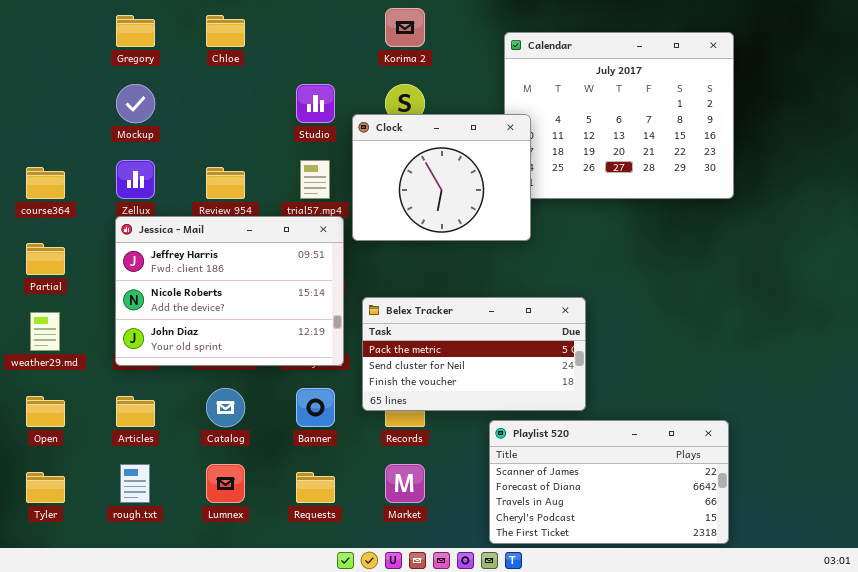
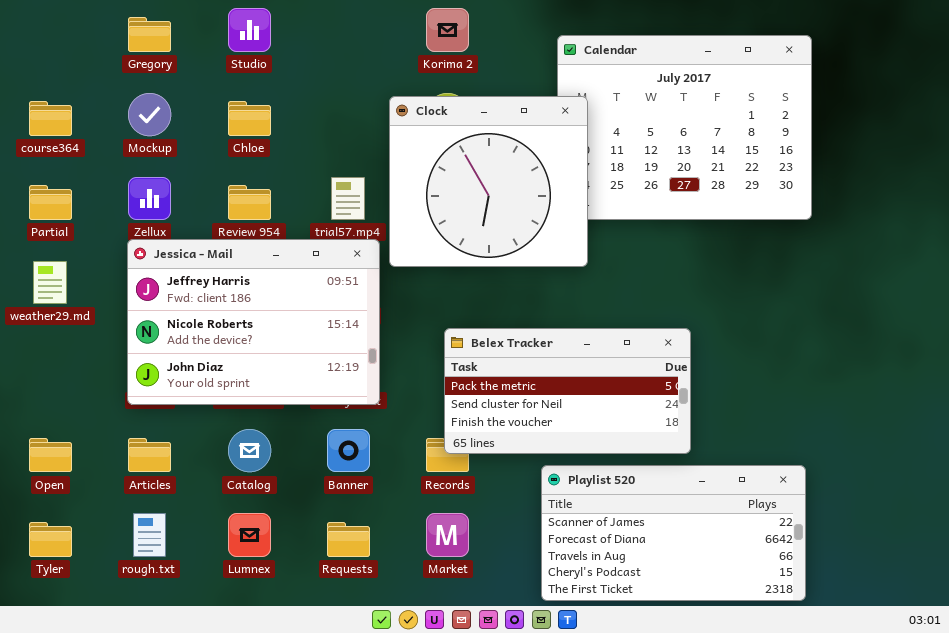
Chloe: [206,15,245,47] -> [228,101,271,136], moved
Studio: [296,84,335,123] -> [228,8,271,52], moved
Clock: [352,114,531,241] -> [389,96,588,267], resized
course364: [26,167,65,199] -> [29,101,72,136], moved
Partial: [26,243,65,275] -> [29,185,72,220], moved
Belex Tracker: [362,297,586,411] -> [444,328,691,454], moved
weather29.md: [30,312,60,351] -> [33,261,67,304], moved

